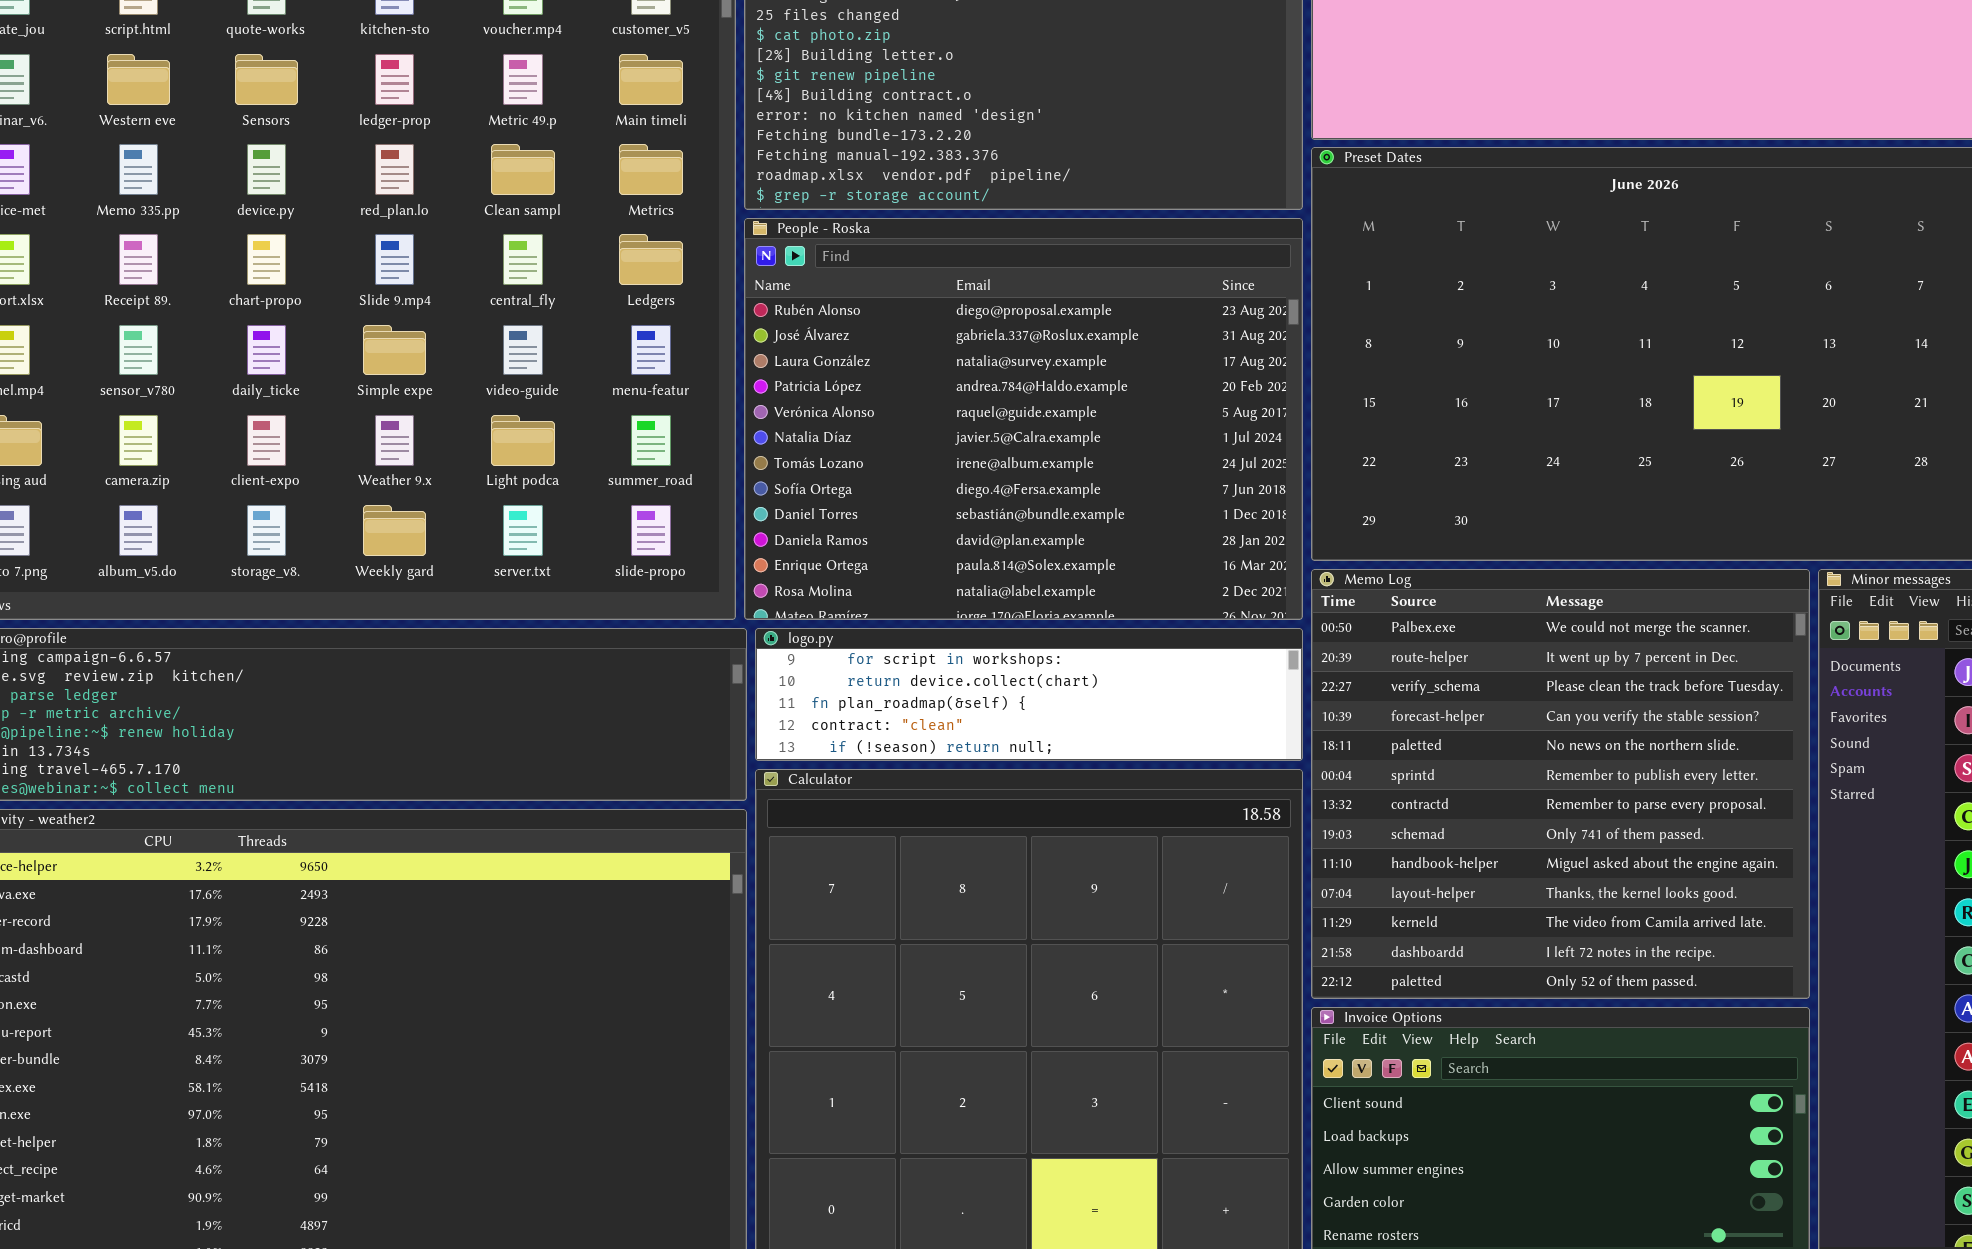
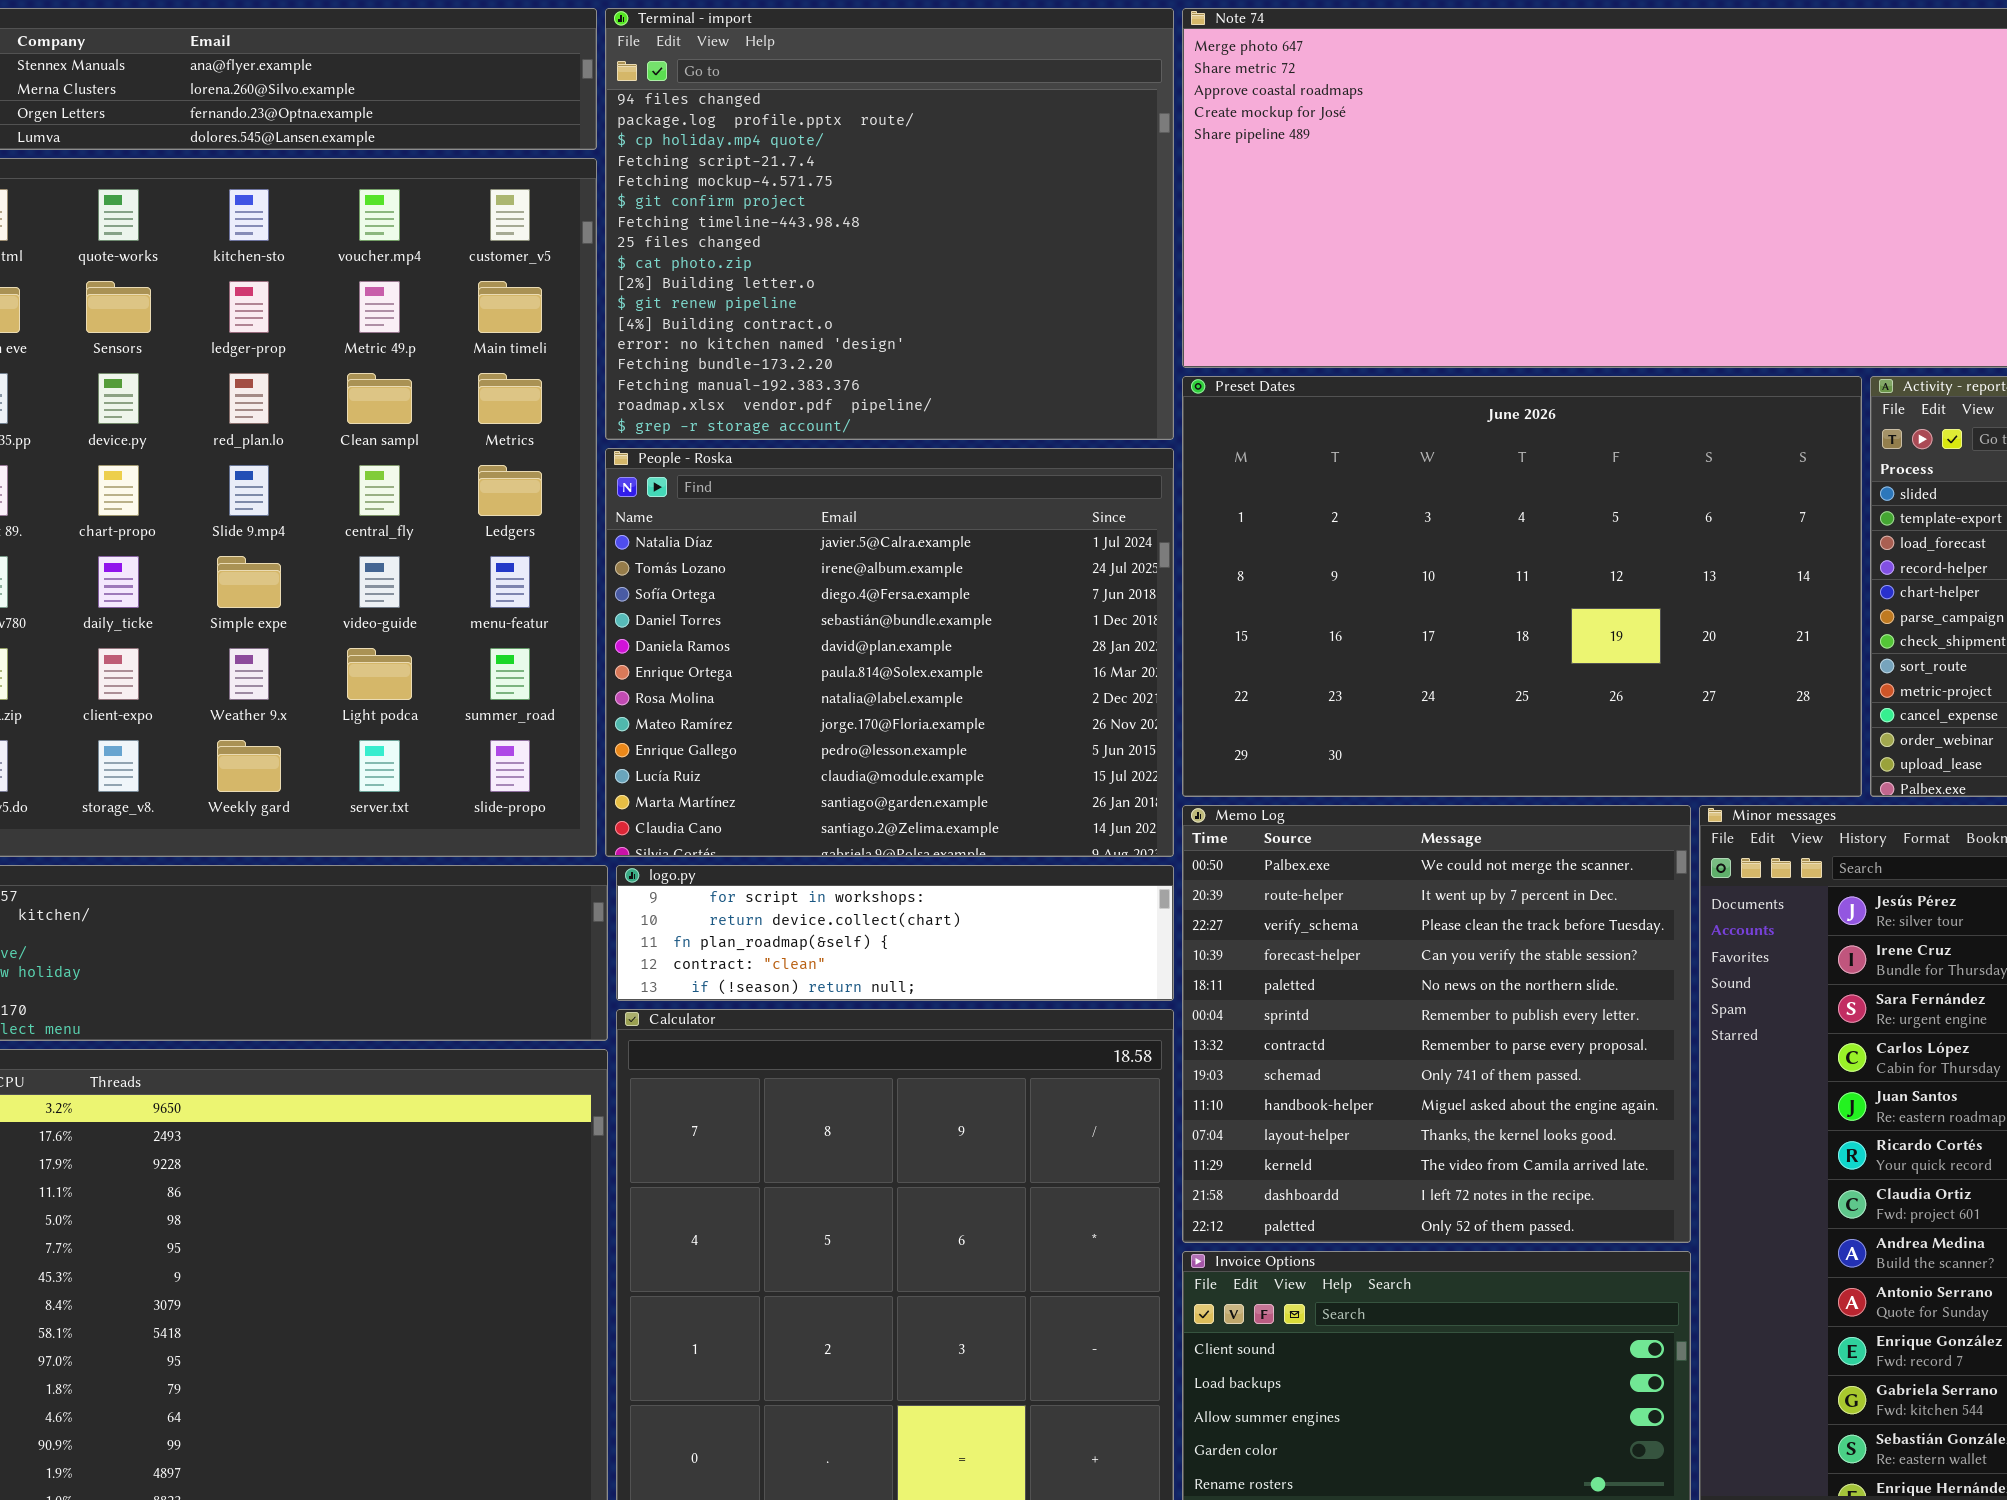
People - Roska: [744,218,1303,620] -> [605,448,1174,857], scrolled down 5 rows

